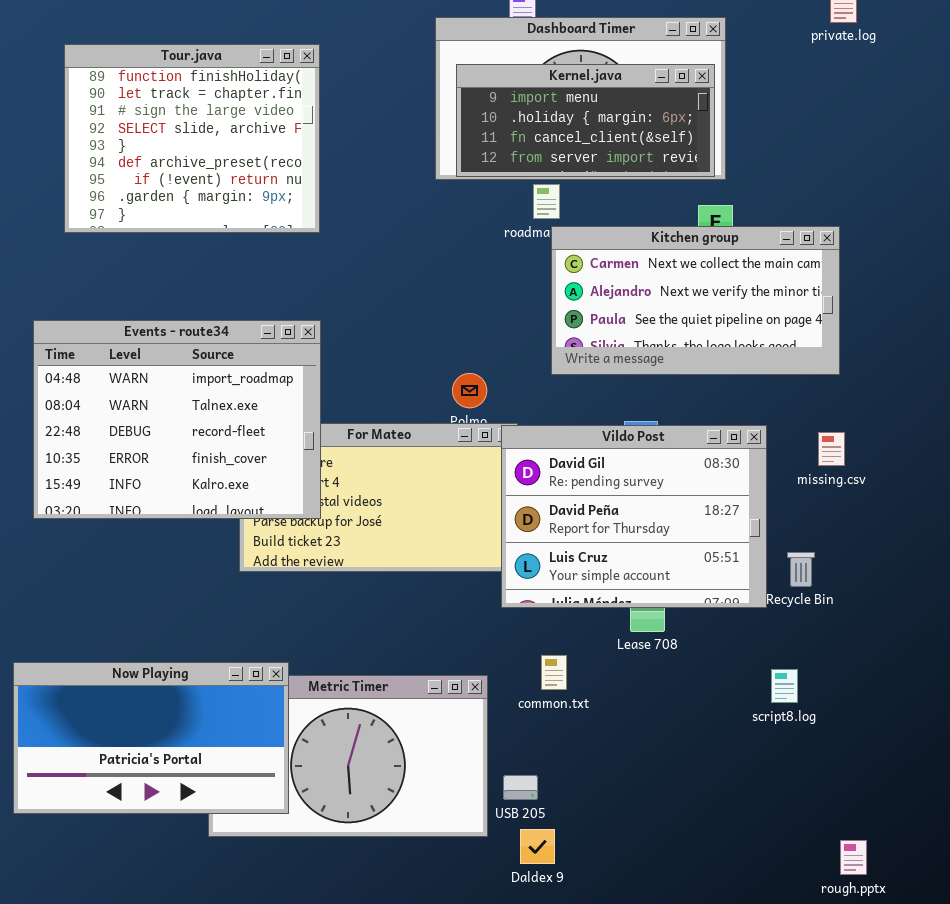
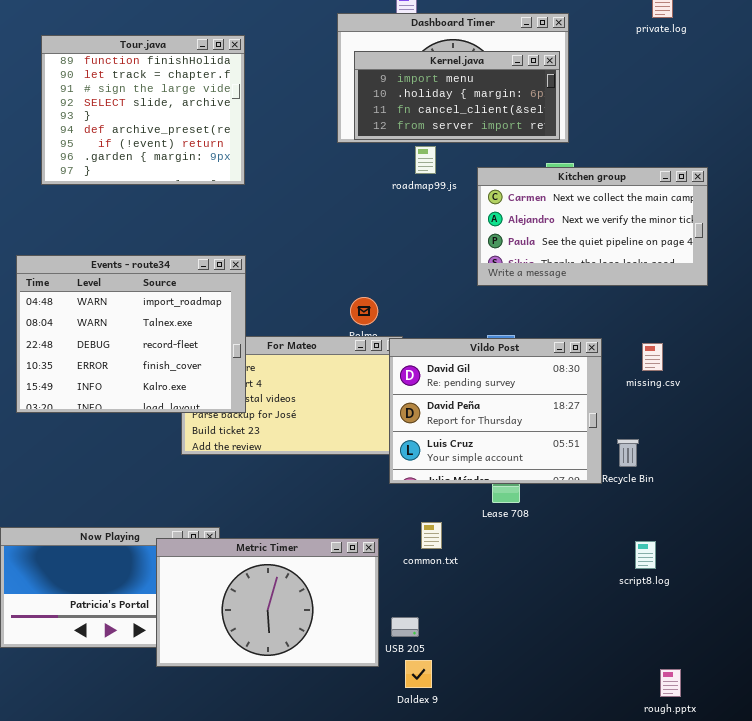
Kitchen group: [551,226,840,375] -> [477,167,708,286], moved
script8.log: [771,669,798,703] -> [635,541,656,569], moved
Metric Timer: [208,675,488,837] -> [156,538,379,667], raised

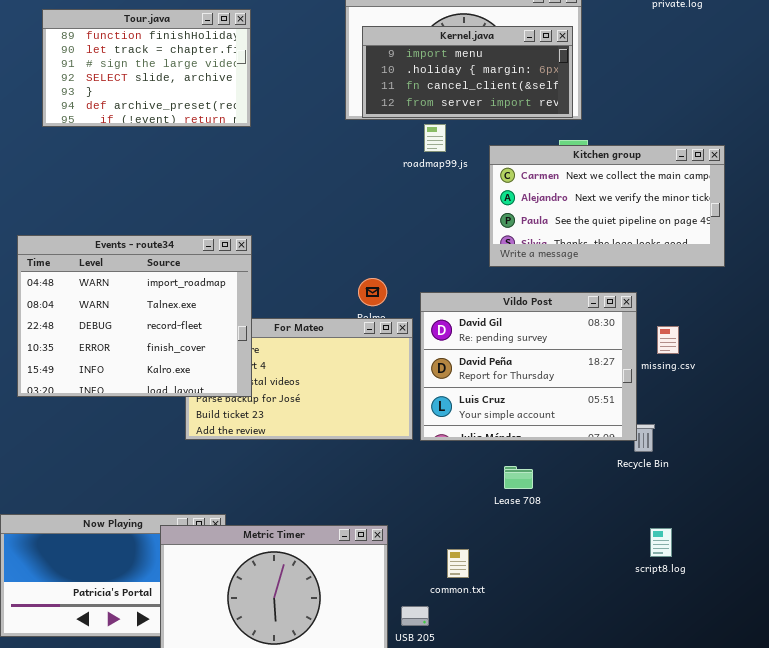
Tour.java: [41,35,245,185] -> [42,9,251,127], resized
Vildo Post: [389,338,602,484] -> [420,292,637,441], moved
common.txt: [421,522,442,549] -> [447,549,469,578], moved

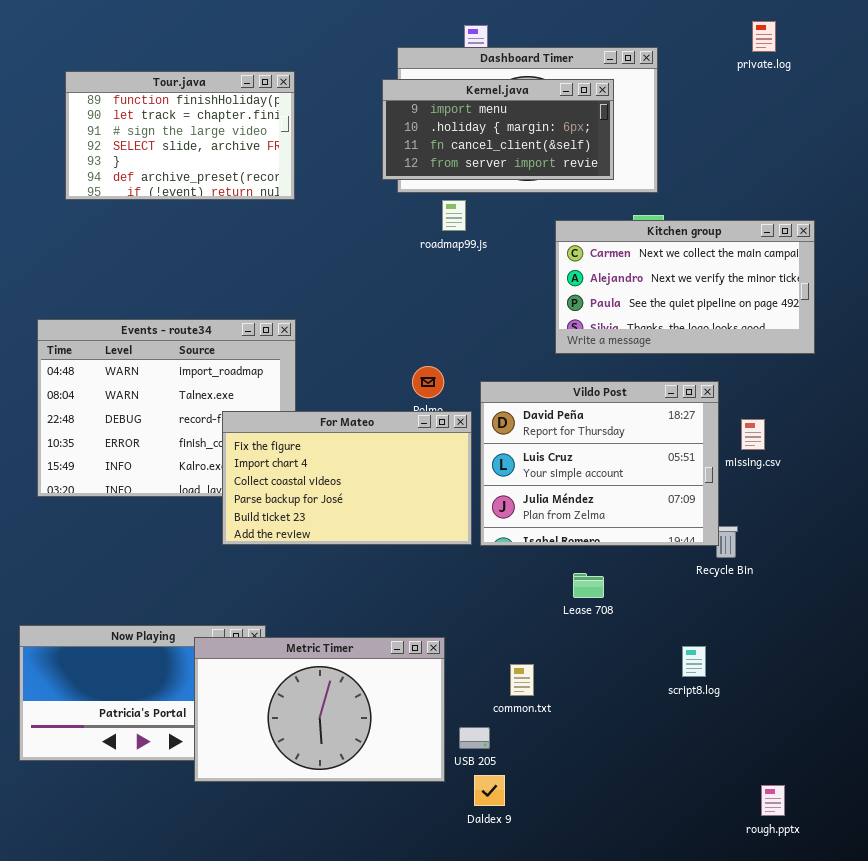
Kernel.java: [362,26,573,118] -> [382,79,614,180], moved
roadmap99.js: [424,124,446,152] -> [442,200,466,231], moved
Vildo Post: [420,292,637,441] -> [480,381,719,546], scrolled down 1 row
For Mateo: [185,318,413,440] -> [222,411,472,545], raised
script8.log: [650,528,672,557] -> [682,646,706,677], moved

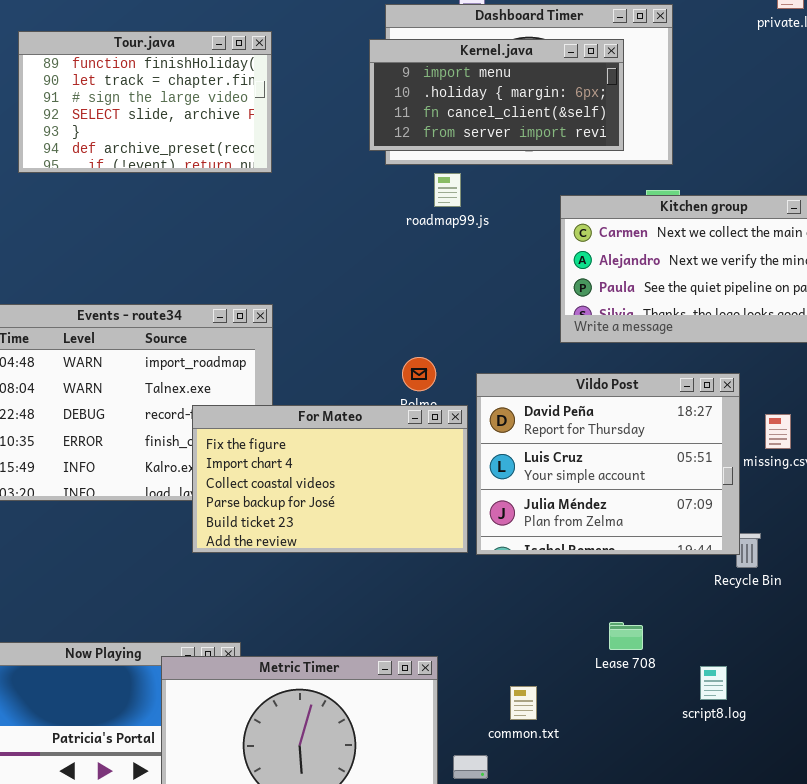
Lease 708: [573,573,604,598] -> [609,622,643,650], moved

